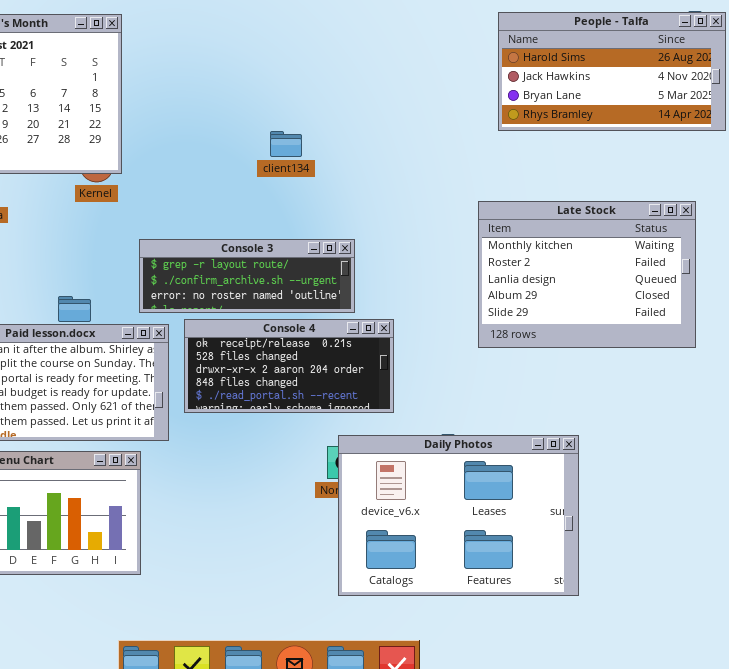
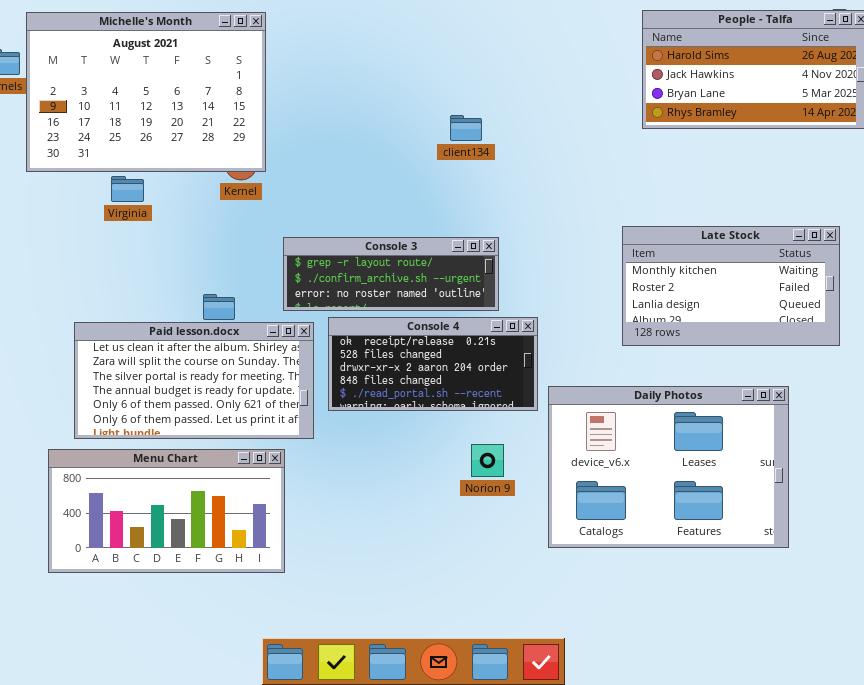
client134: [270,131,302,157] -> [450,115,482,141], moved
Late Stock: [478,201,696,348] -> [622,226,840,346], resized
Daily Photos: [338,435,579,596] -> [548,386,789,548], moved

